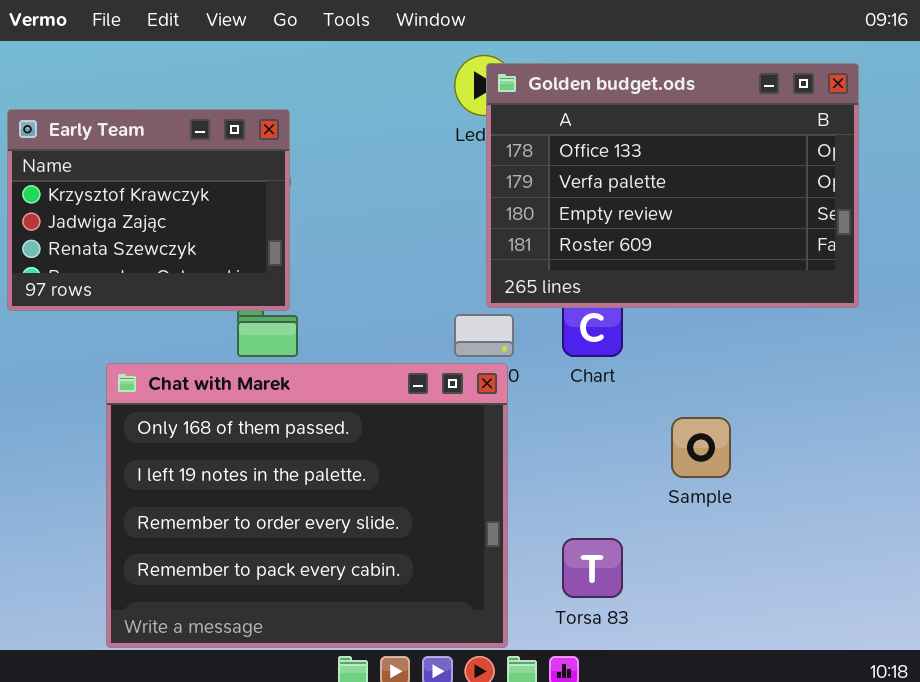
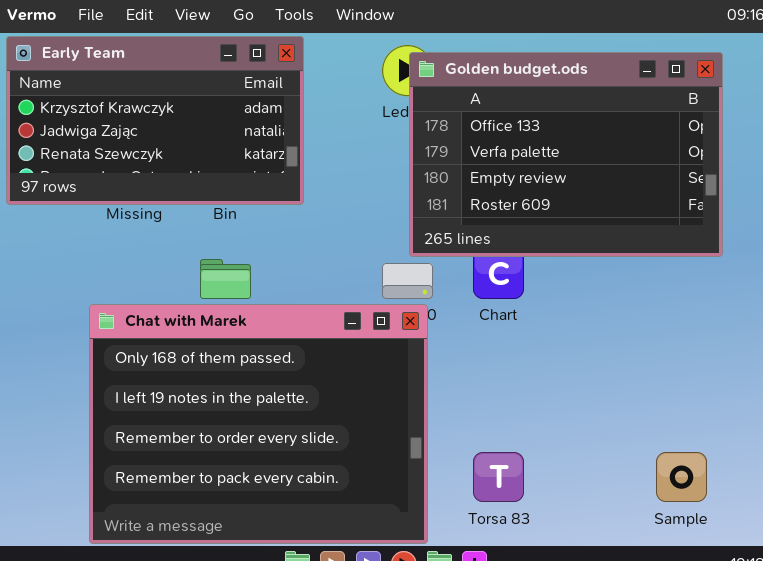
Early Team: [7,109,290,311] -> [6,36,304,205], moved, resized
Sample: [671,417,731,478] -> [656,452,707,502], moved

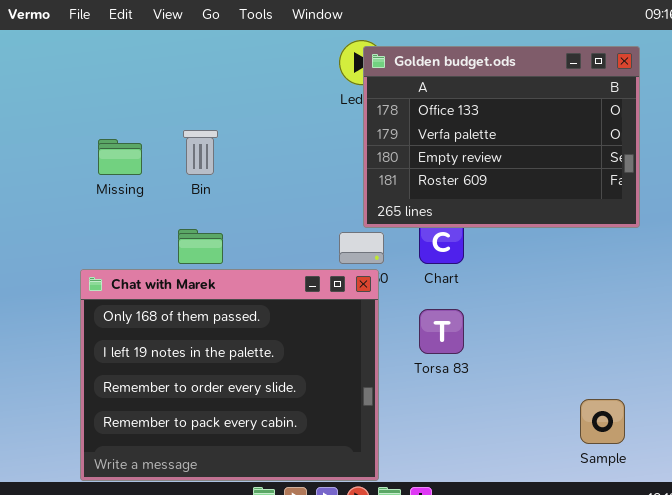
Early Team: [6,36,304,205] -> none, closed
Torsa 83: [473,452,524,502] -> [419,309,464,354], moved

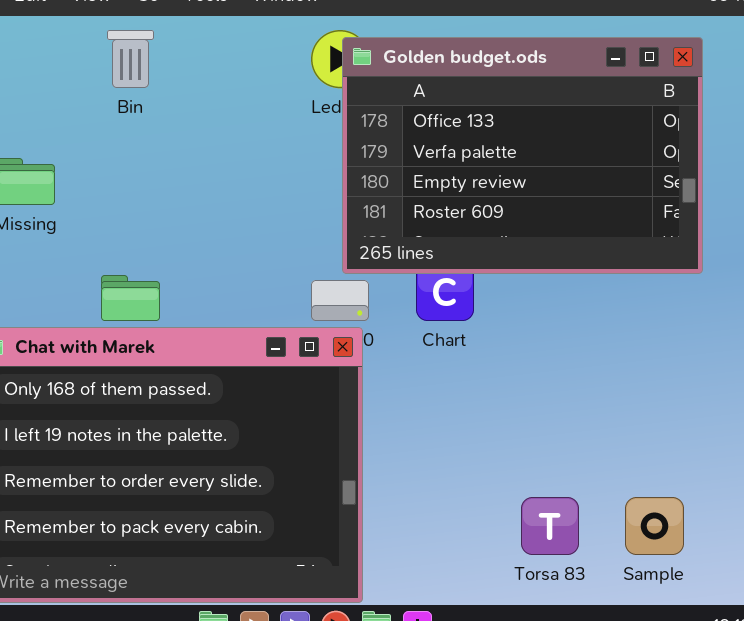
Bin: [183,130,218,175] -> [107,30,154,88], moved
Torsa 83: [419,309,464,354] -> [521,497,579,555], moved

